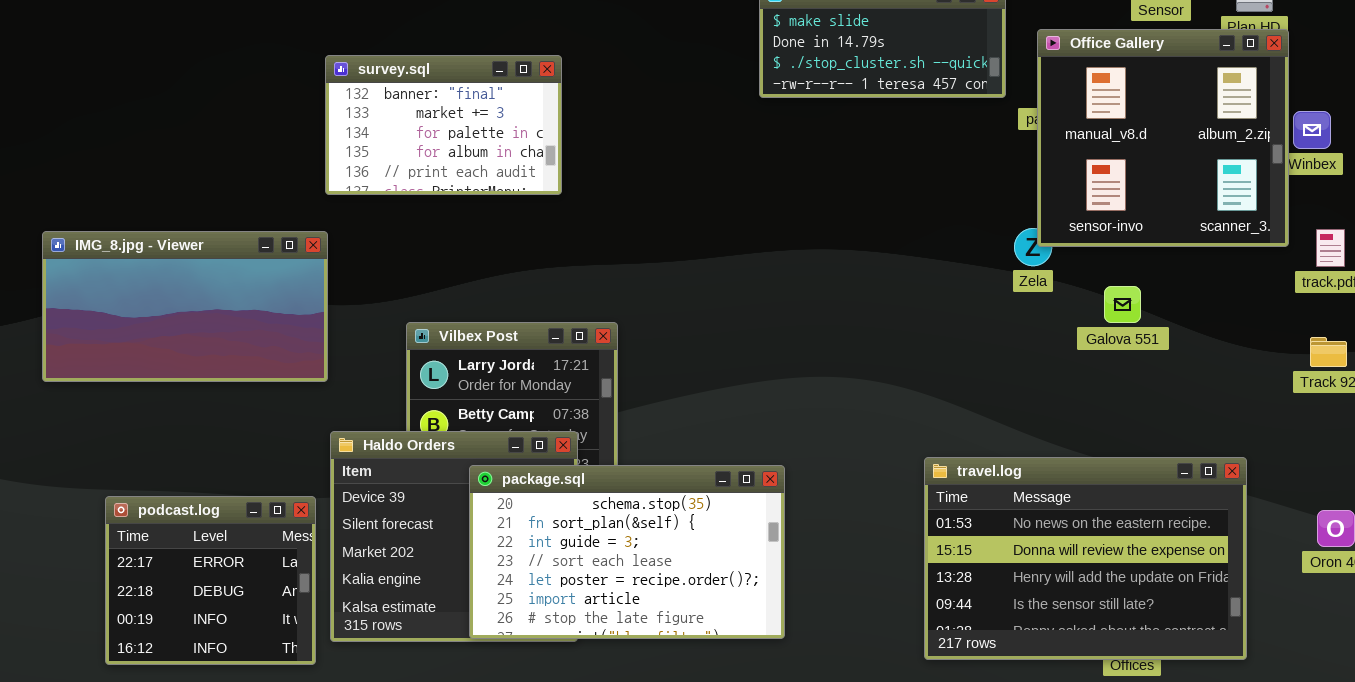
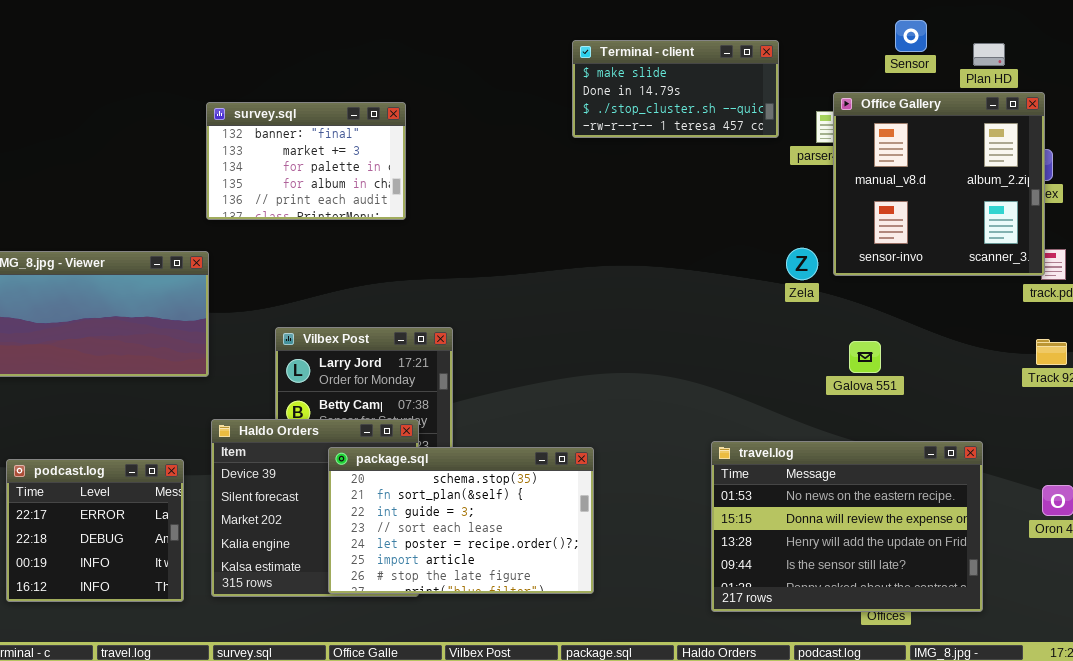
Office Gallery: [1037,29,1289,247] -> [833,92,1045,276], moved
Galova 551: [1104,286,1141,323] -> [849,341,881,373], moved
podcast.log: [105,496,316,665] -> [6,459,184,602], moved

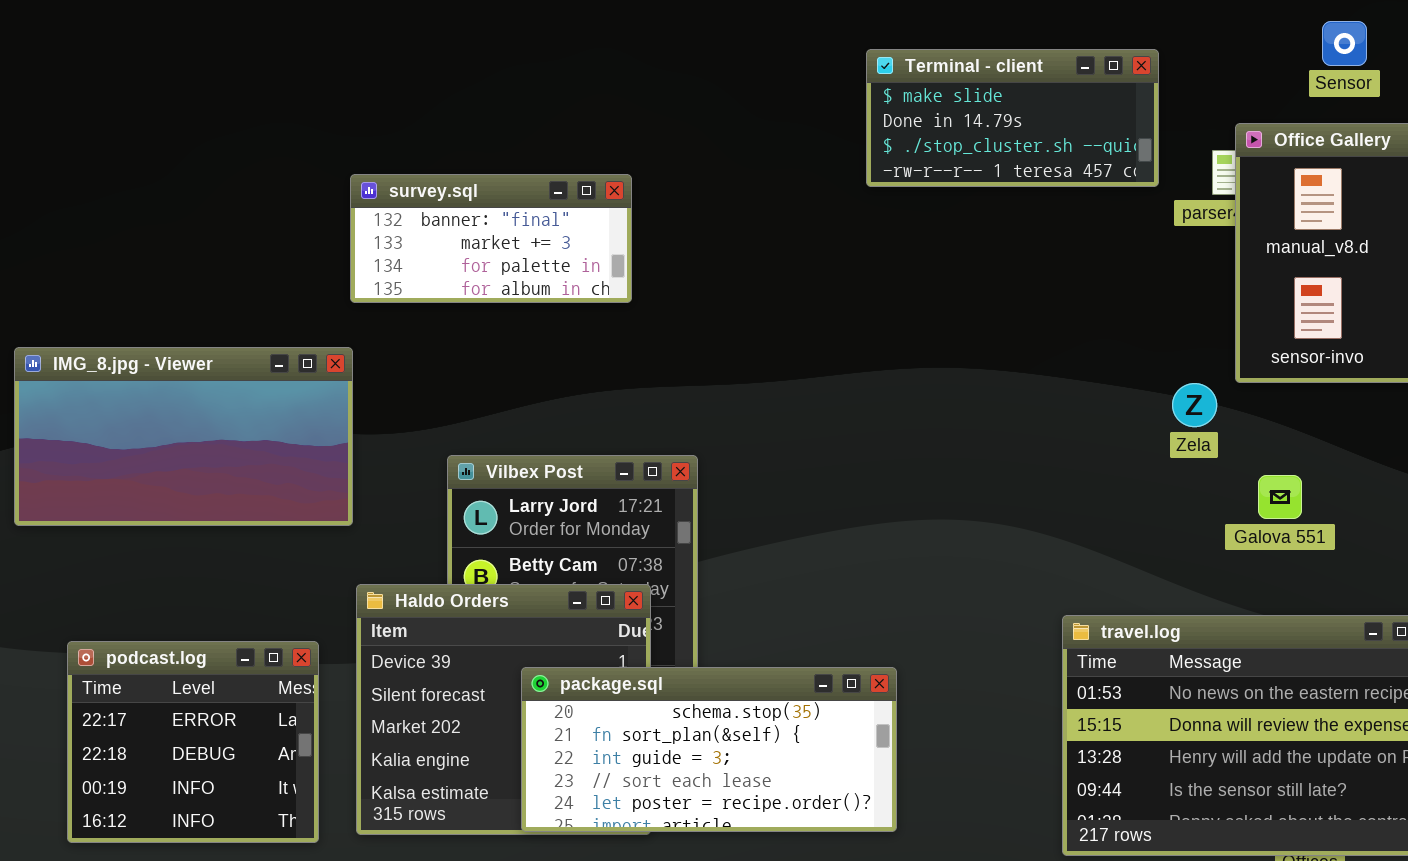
survey.sql: [206,102,406,220] -> [350,174,632,303], resized
Zela: [786,248,818,280] -> [1172,383,1217,427], moved
package.sql: [328,447,594,594] -> [521,667,897,832], resized

